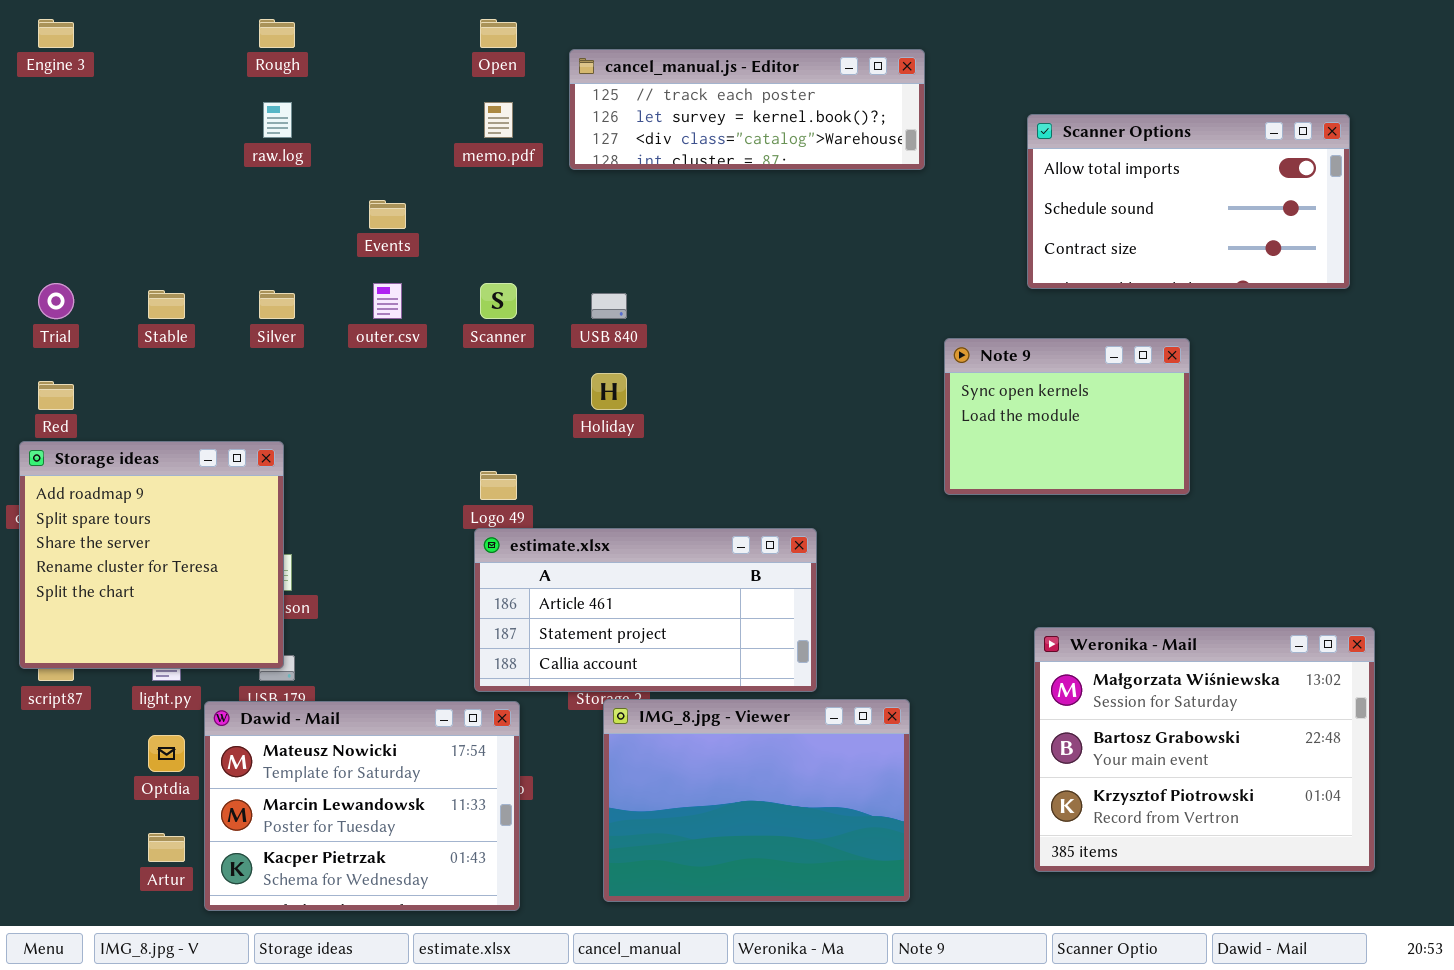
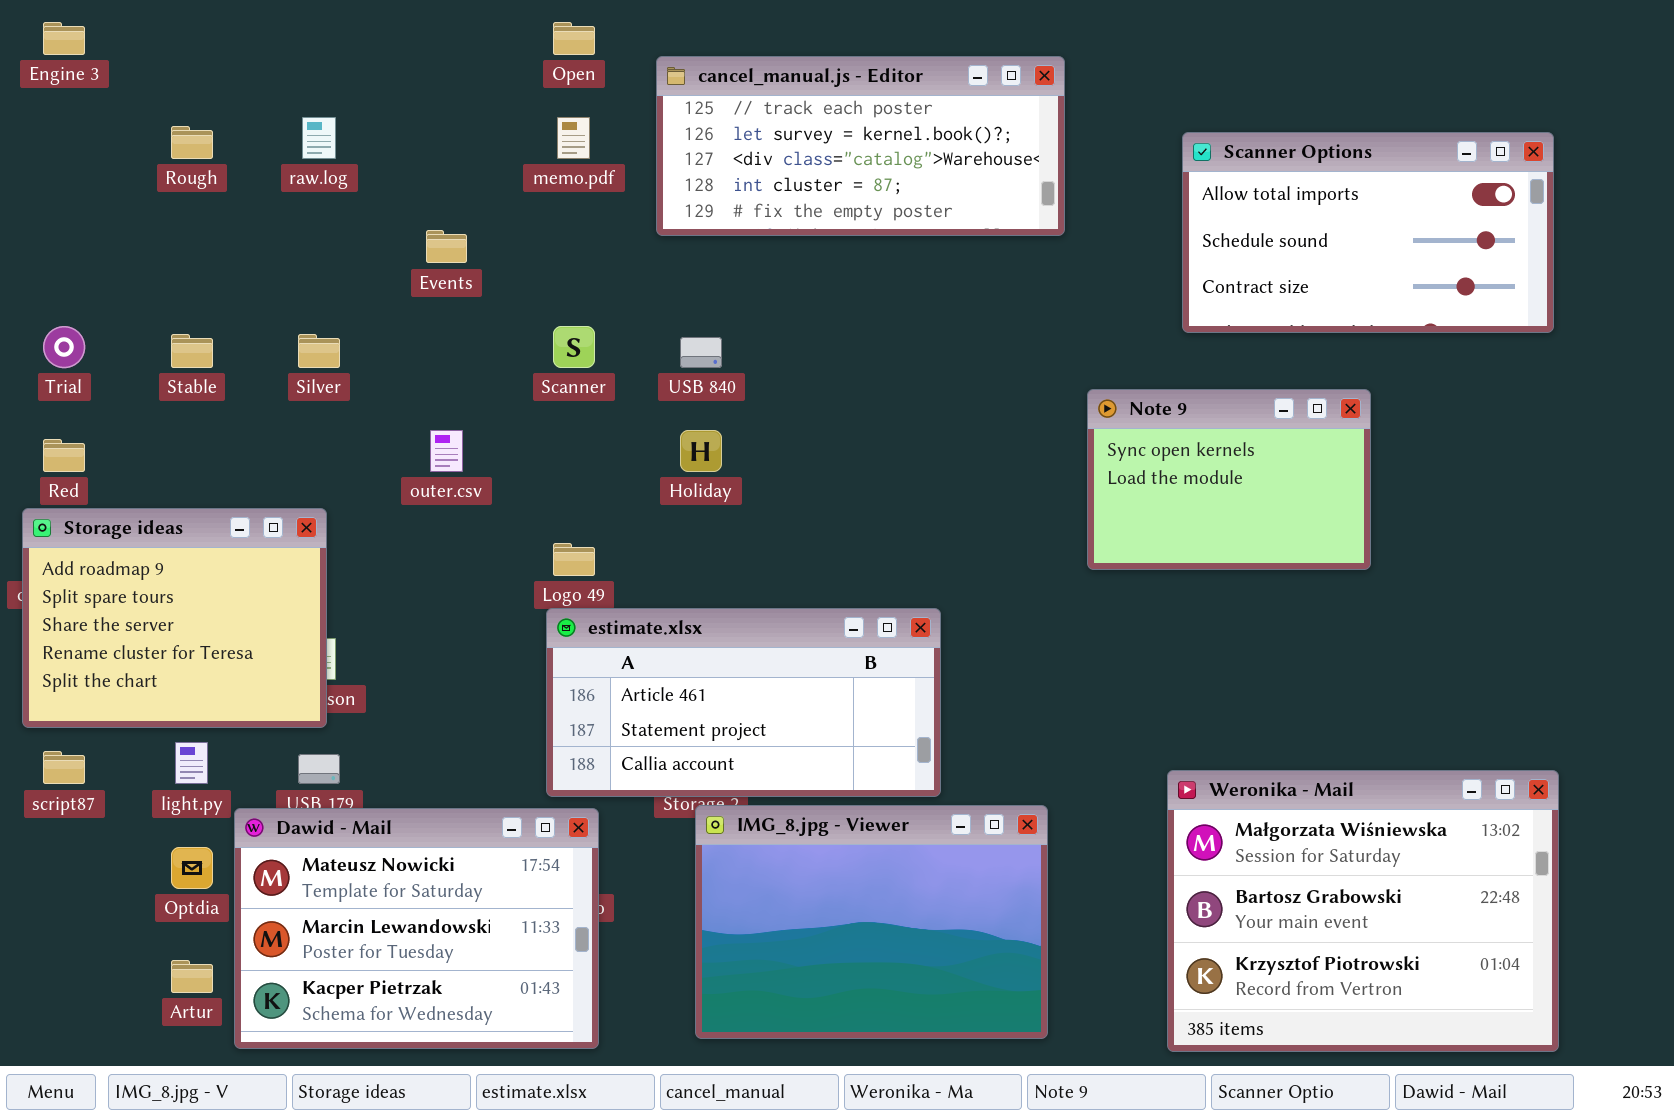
Rough: [259,19,295,48] -> [171,126,213,159], moved
cancel_manual.js - Editor: [569,49,925,170] -> [656,56,1065,236], resized
outer.csv: [373,283,402,319] -> [430,430,463,472], moved
Storage ideas: [19,441,284,669] -> [22,508,327,728], resized
Weronika - Mail: [1034,627,1375,872] -> [1167,770,1559,1052], moved

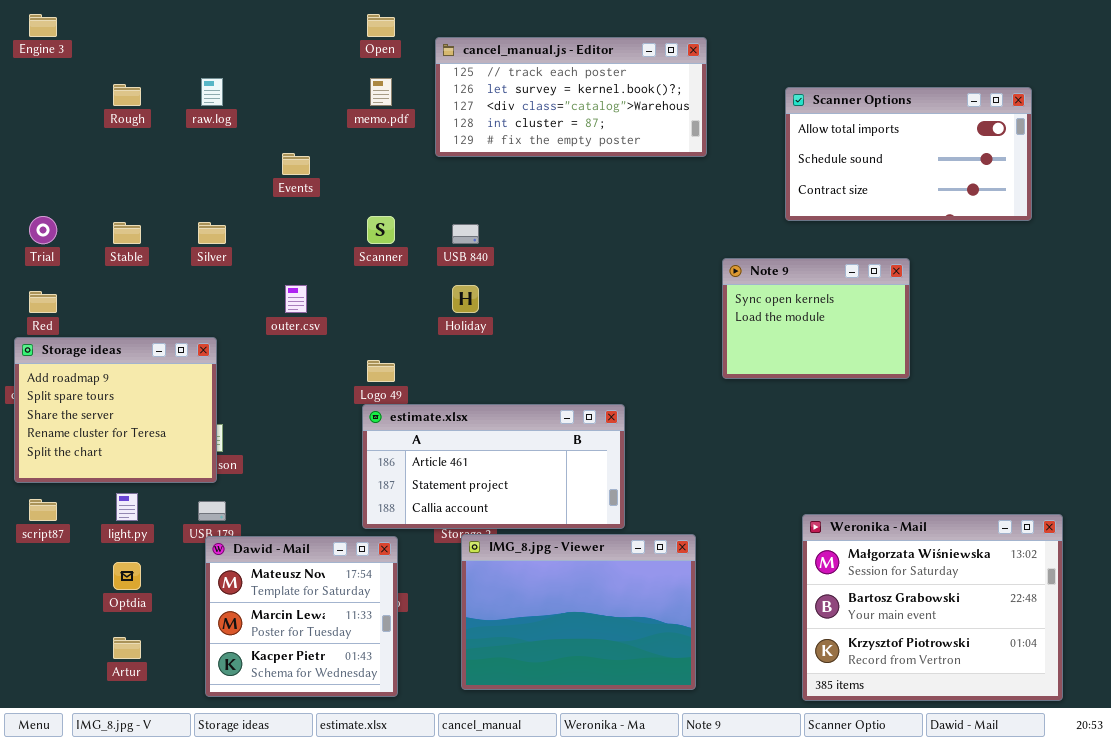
Weronika - Mail: [1167,770,1559,1052] -> [802,514,1063,701], moved
Dawid - Mail: [234,808,599,1049] -> [205,536,398,697], resized

